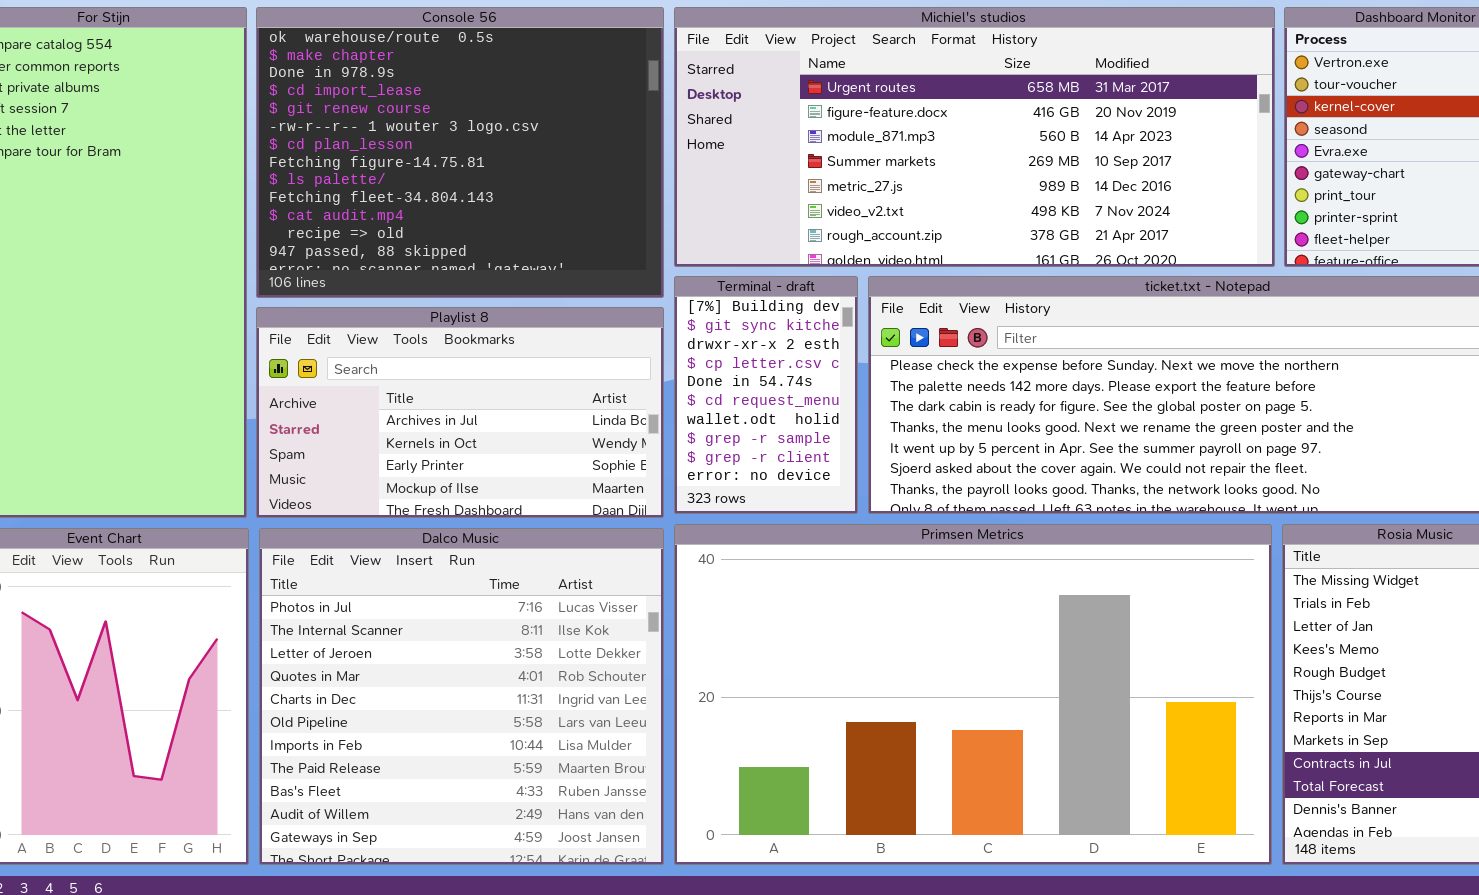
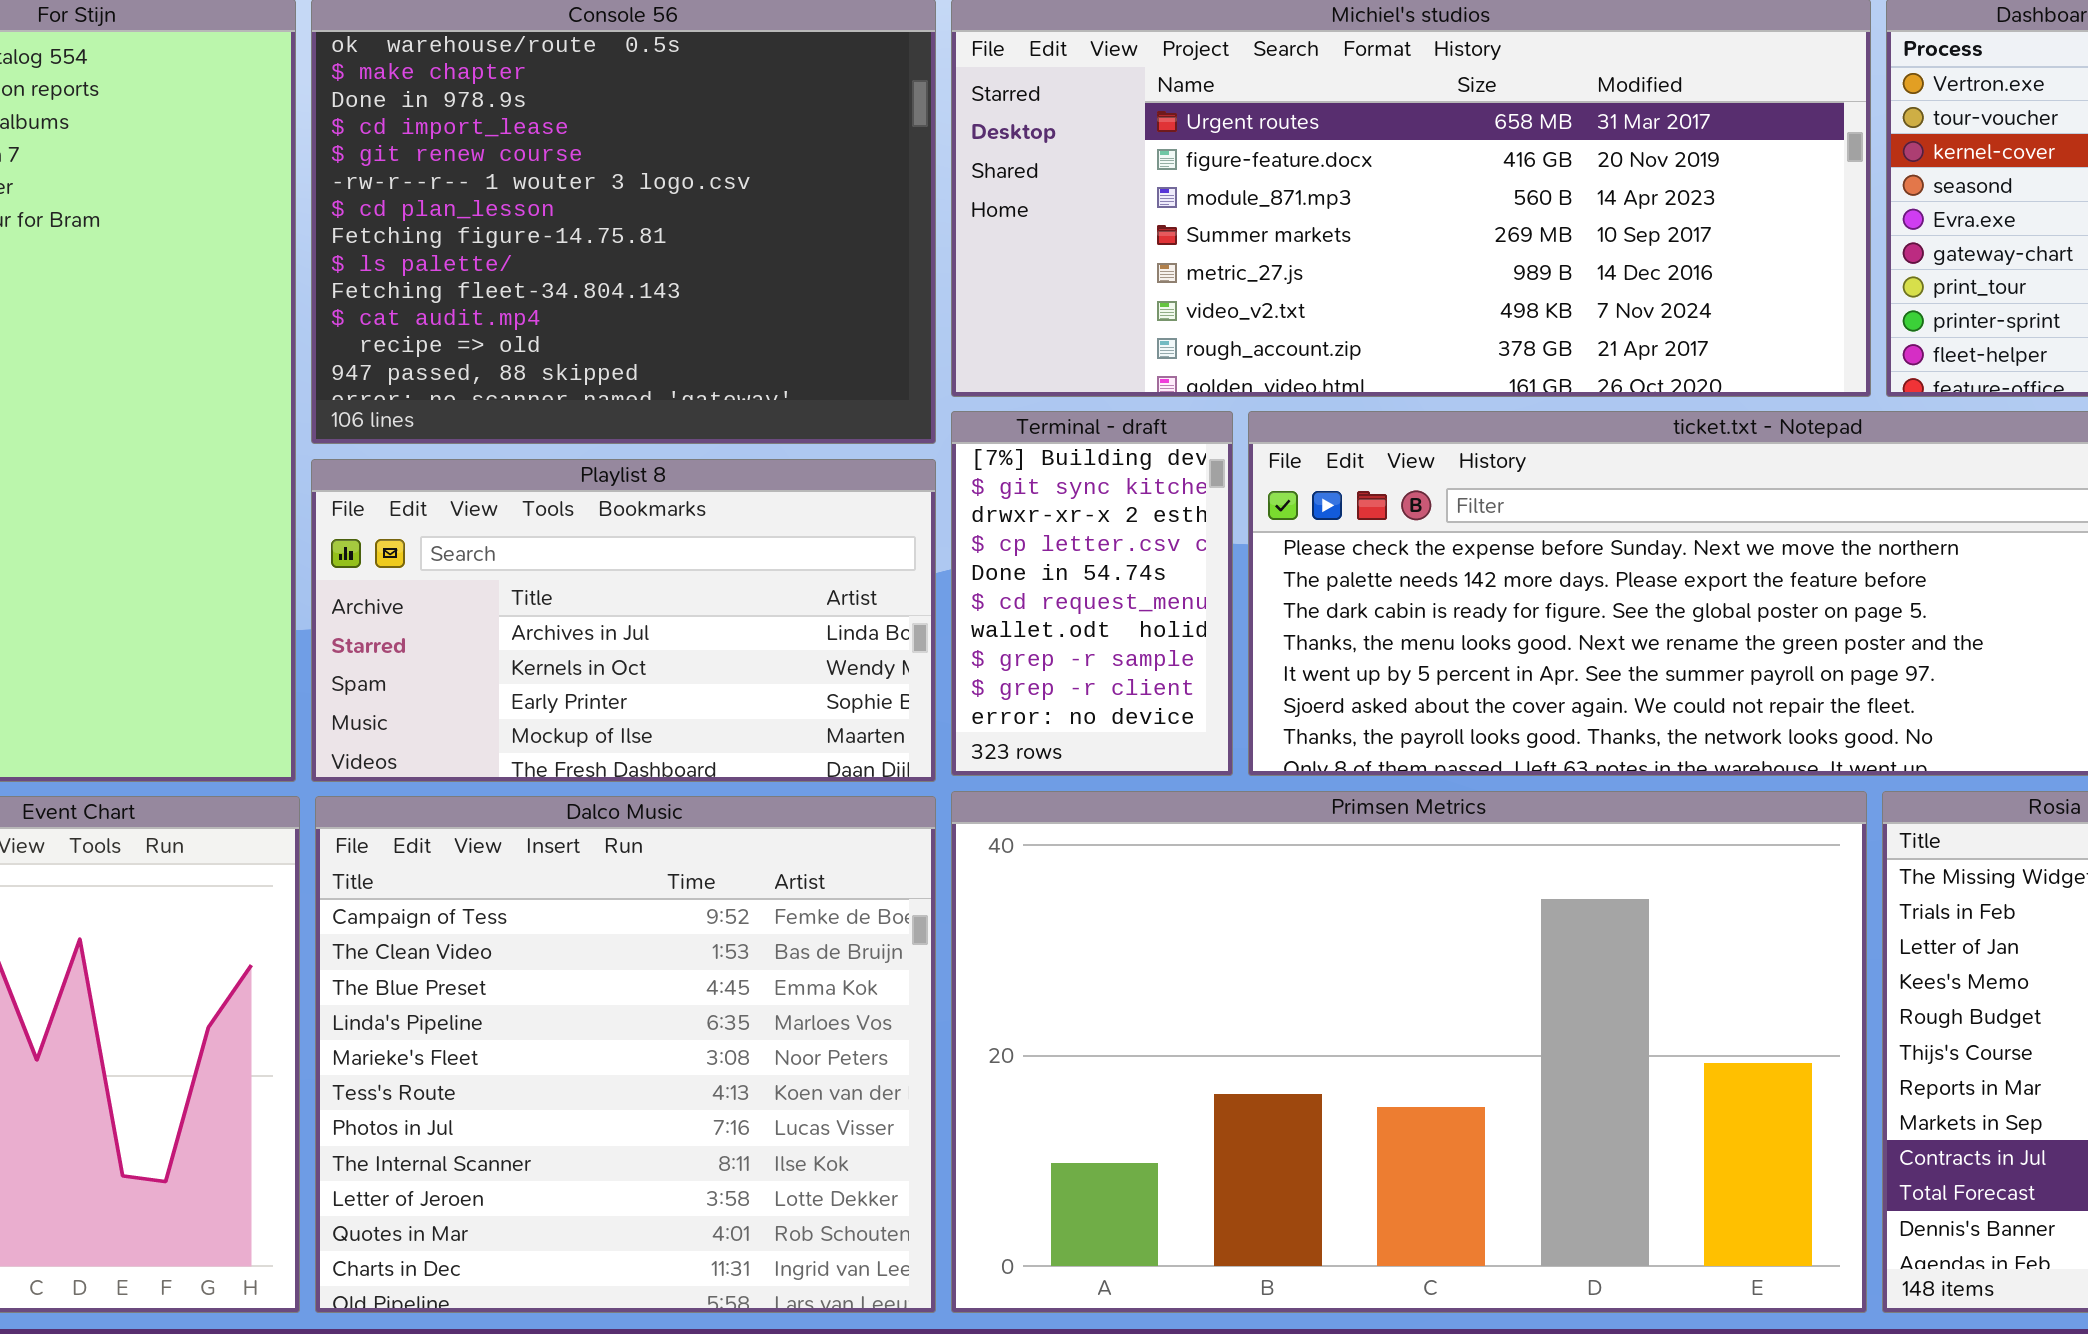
Dalco Music: [259,528,664,865] -> [315,796,936,1313], scrolled up 6 rows

